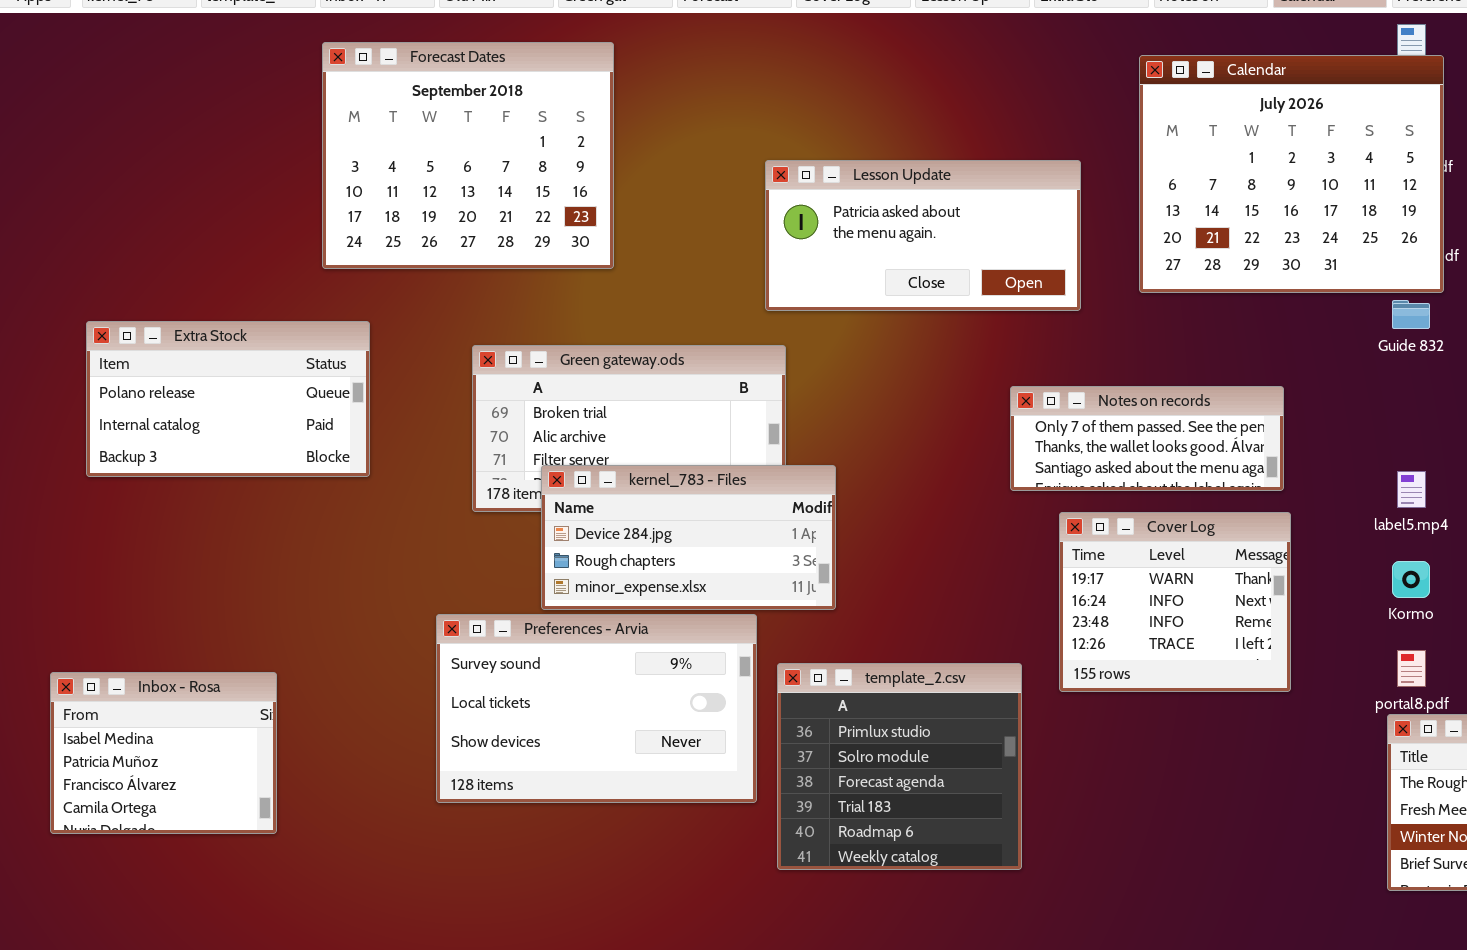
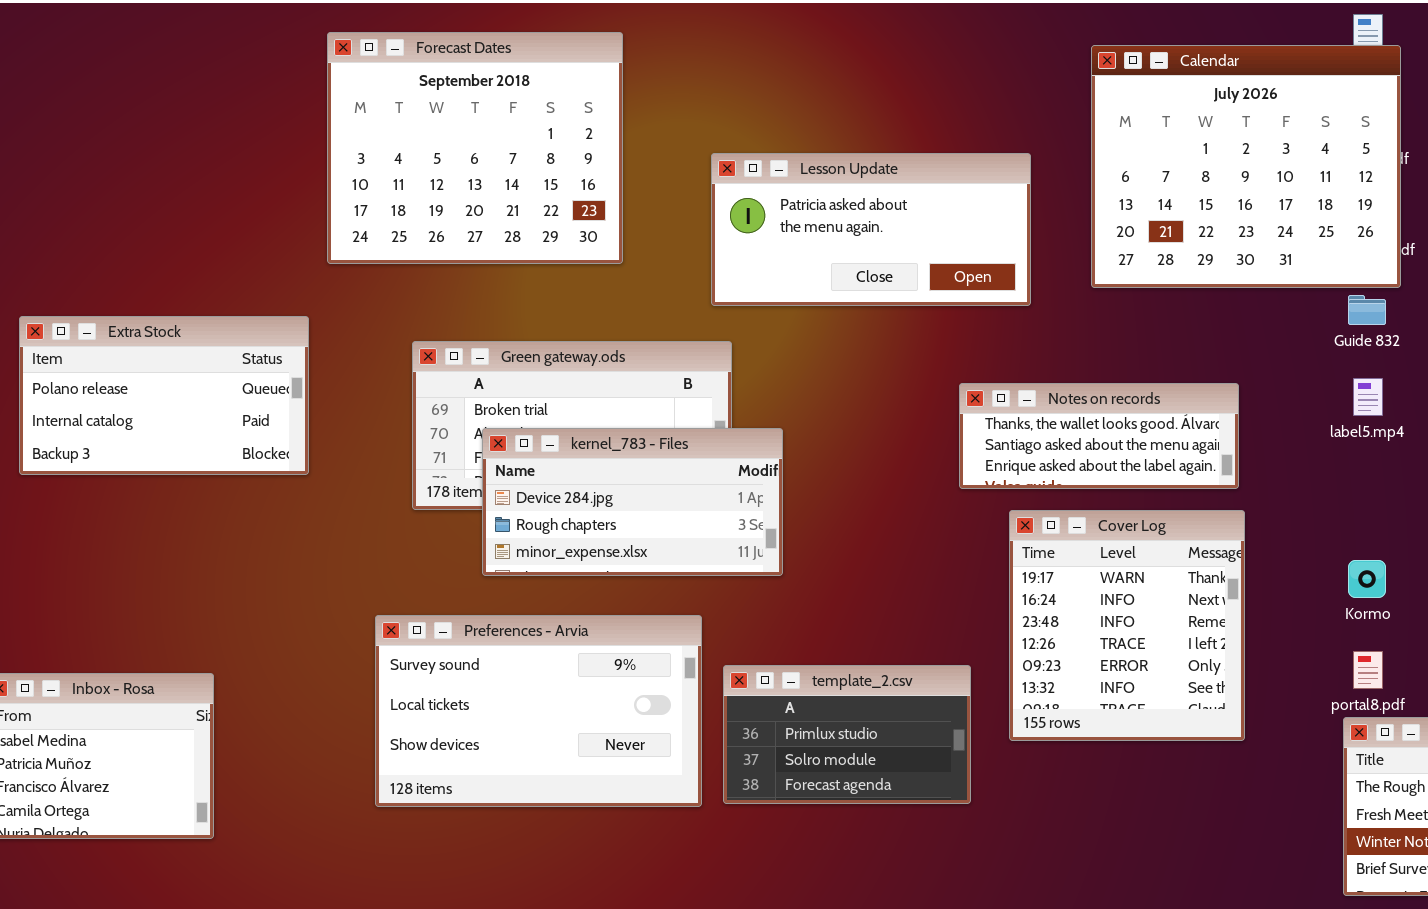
Forecast Dates: [322,42,614,269] -> [327,32,623,264], moved
Notes on records: [1010,386,1284,491] -> [959,383,1239,489], scrolled down 1 row
kernel_783 - Files: [541,465,836,610] -> [482,428,783,576], moved
label5.mp4: [1397,471,1426,508] -> [1353,378,1383,416], moved
Cover Log: [1059,512,1291,692] -> [1009,510,1245,741], resized
template_2.csv: [777,663,1022,870] -> [723,665,971,804], resized

